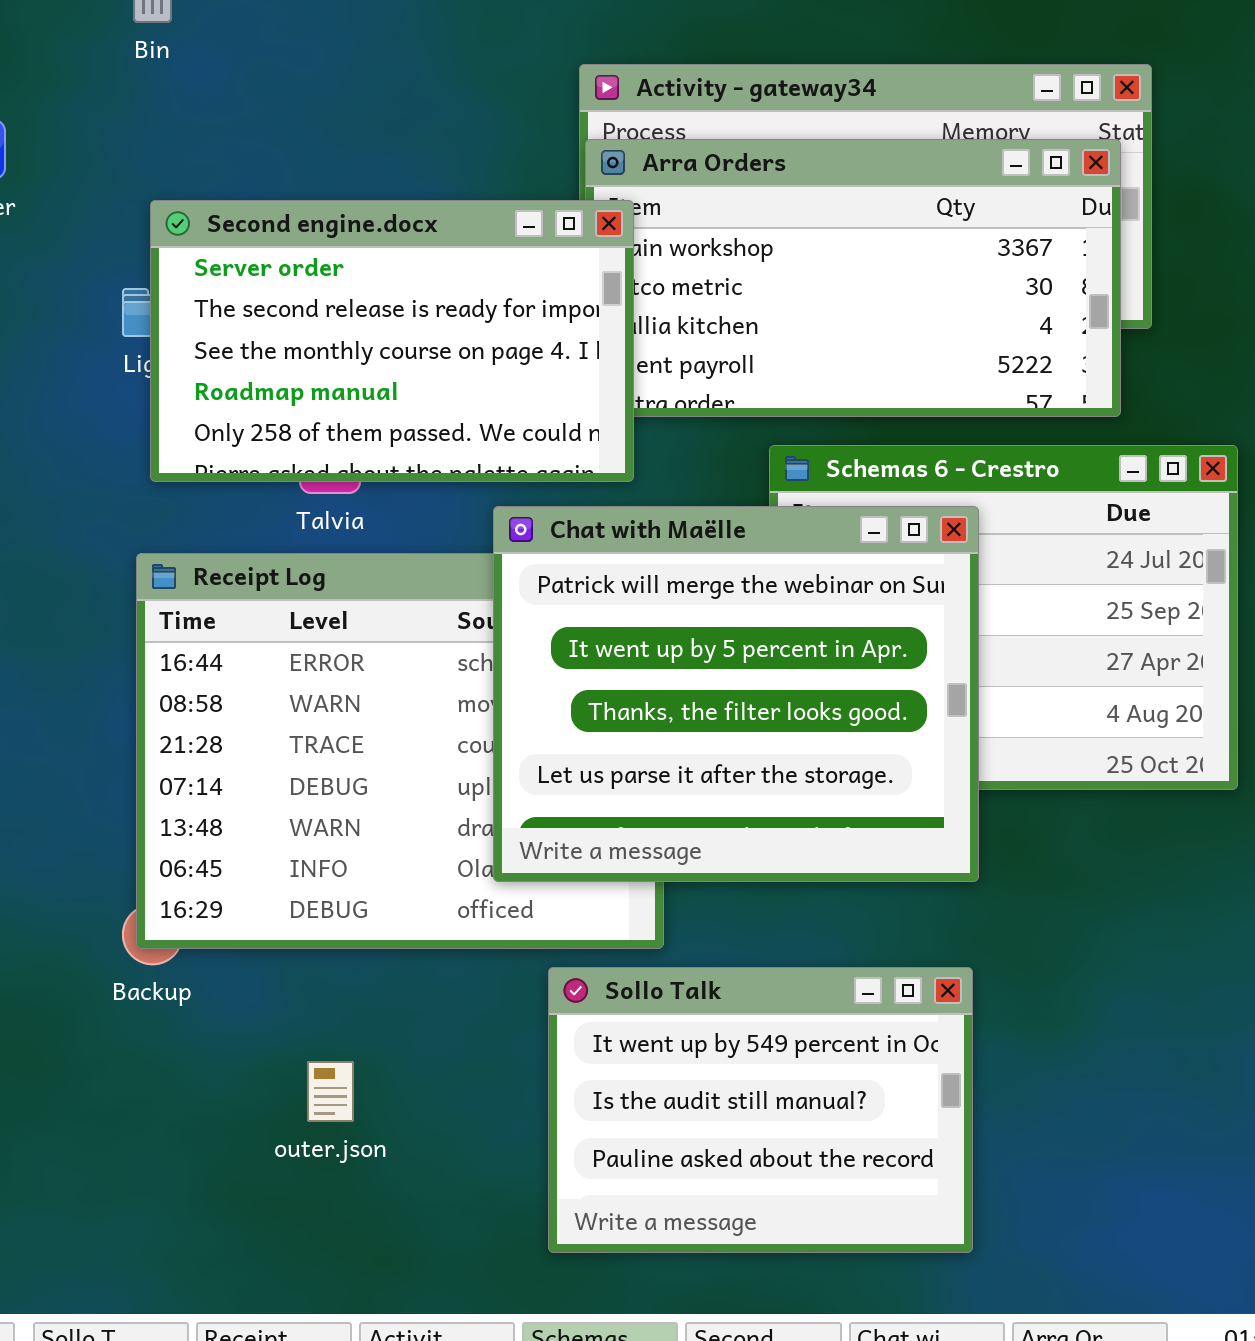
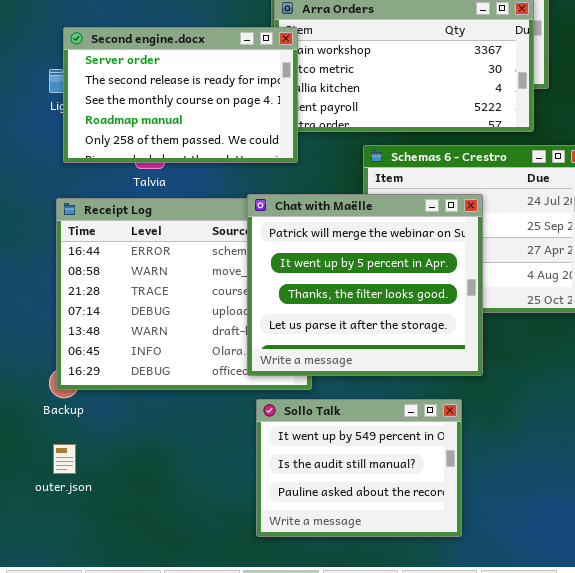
Chat with Maëlle: [493,506,979,882] -> [247,194,483,376], moved
outer.json: [307,1061,354,1122] -> [53,444,76,474], moved

